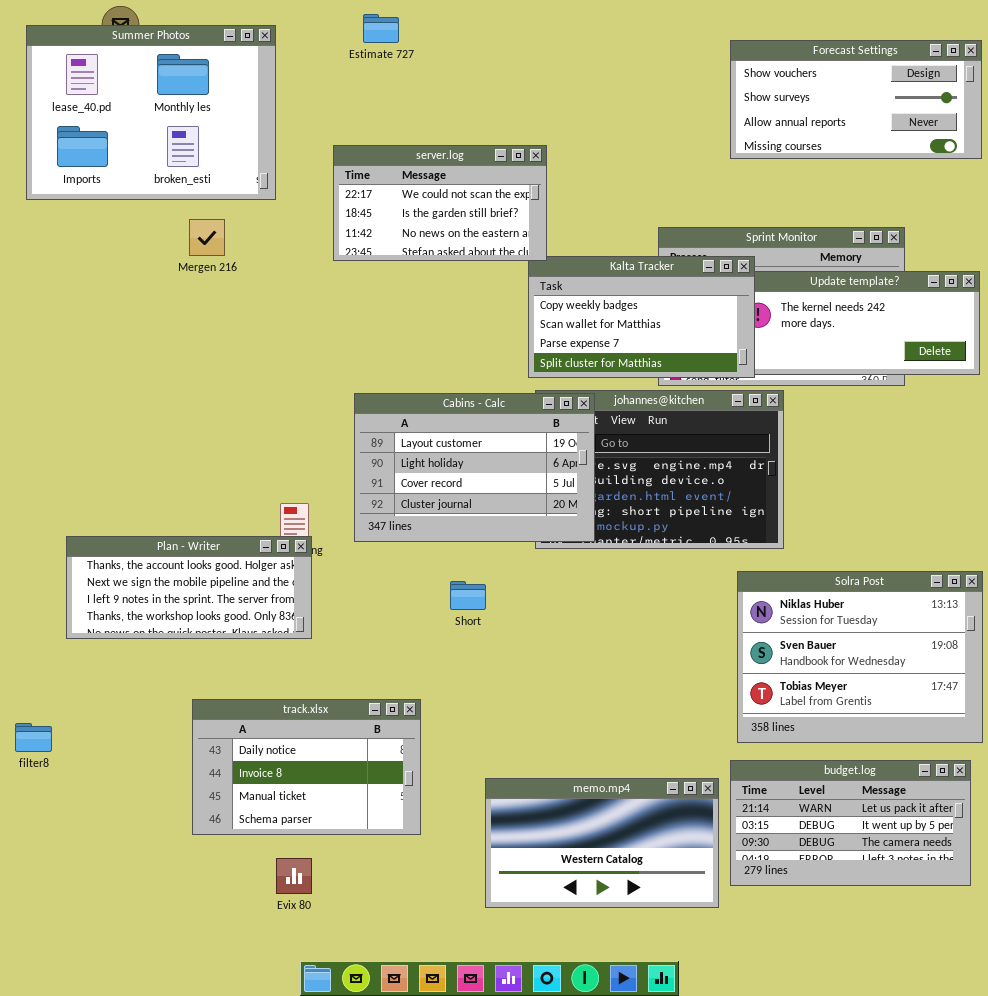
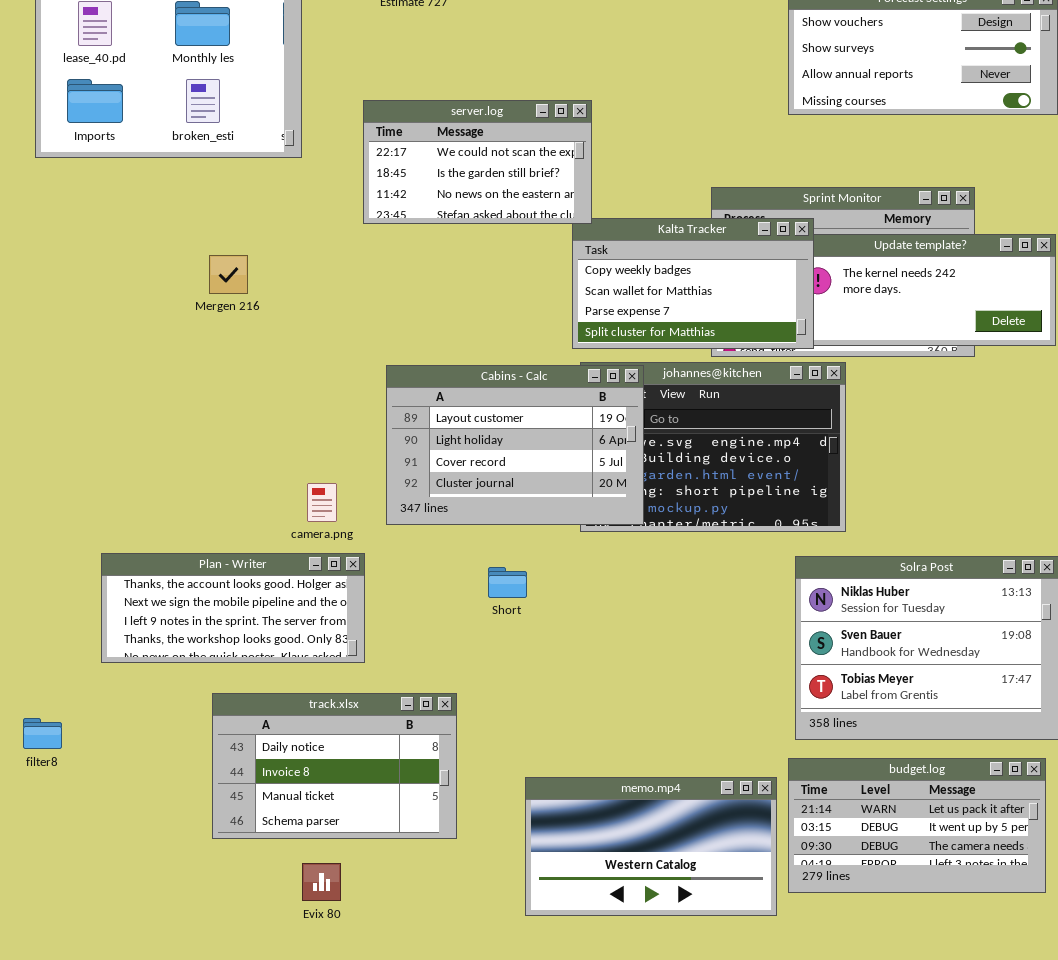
Mergen 216: [189,219,225,256] -> [209,255,248,294], moved
Plan - Writer: [66,536,312,639] -> [101,553,365,663], moved

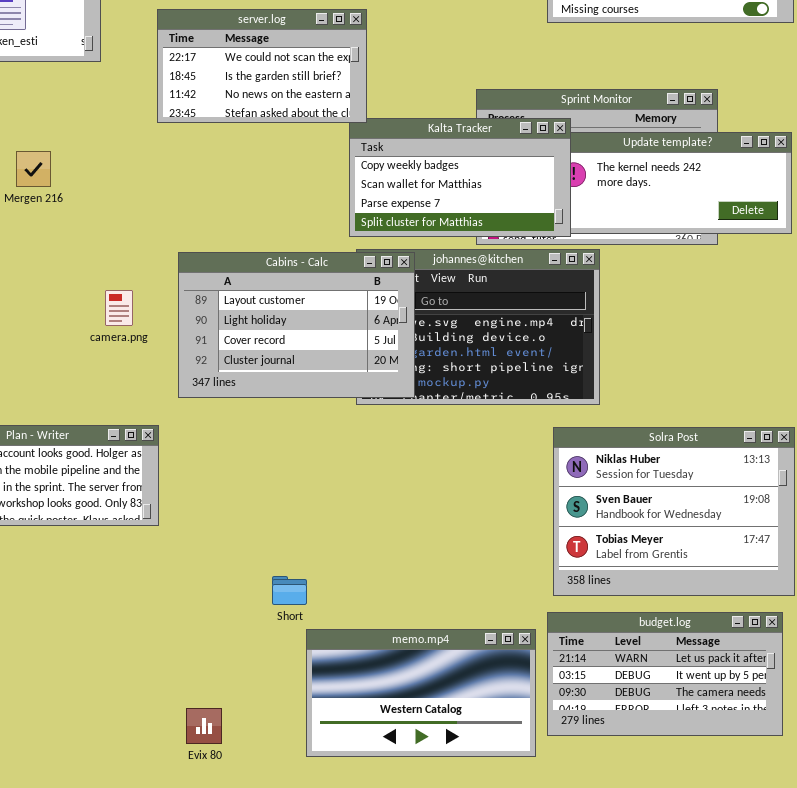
camera.png: [307,483,337,522] -> [105,290,133,326], moved
Short: [488,567,527,598] -> [272,576,307,605], moved
track.xlsx: [212,693,457,839] -> none, closed
Evix 80: [302,863,341,901] -> [186,708,222,744], moved

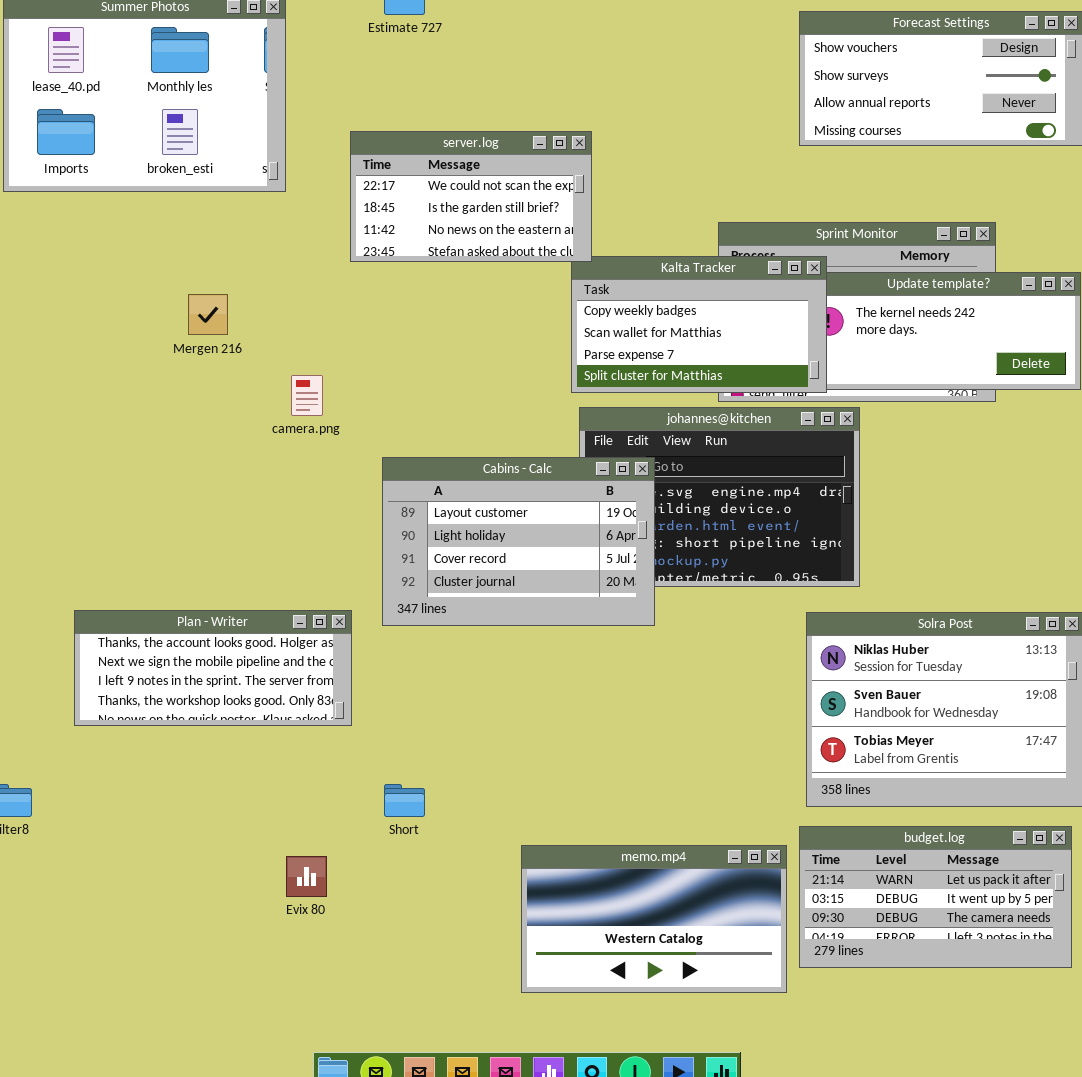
Cabins - Calc: [178,252,415,398] -> [382,457,655,626], moved
camera.png: [105,290,133,326] -> [291,375,323,416], moved
Short: [272,576,307,605] -> [384,784,425,817], moved
Evix 80: [186,708,222,744] -> [286,856,327,897], moved

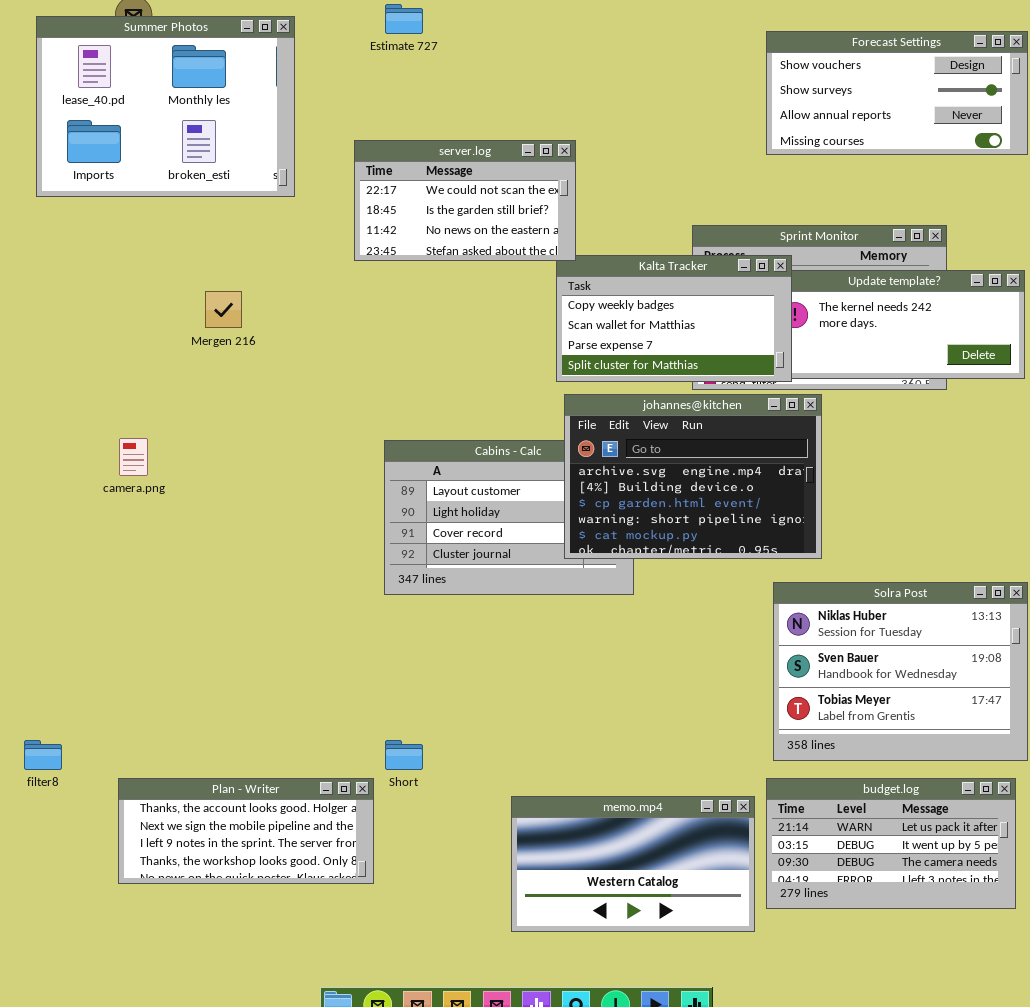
camera.png: [291,375,323,416] -> [119,438,148,476], moved
johannes@kitchen: [579,407,860,587] -> [564,394,822,559], raised
Plan - Writer: [74,610,352,726] -> [118,778,374,884], moved

